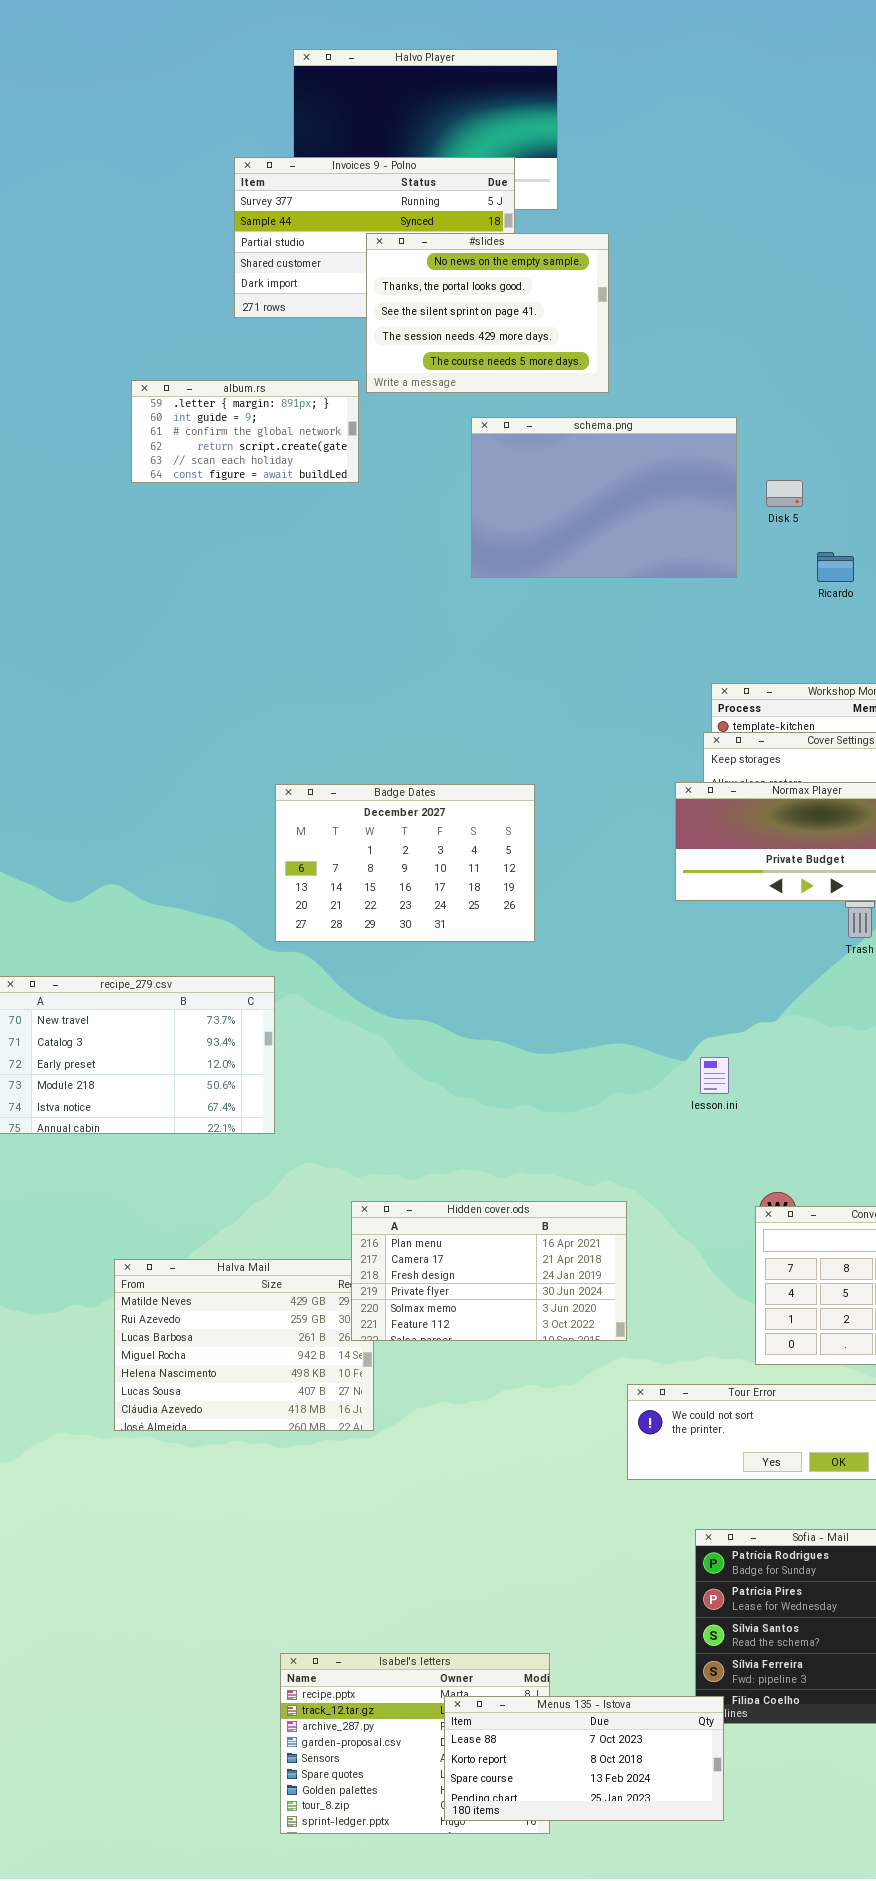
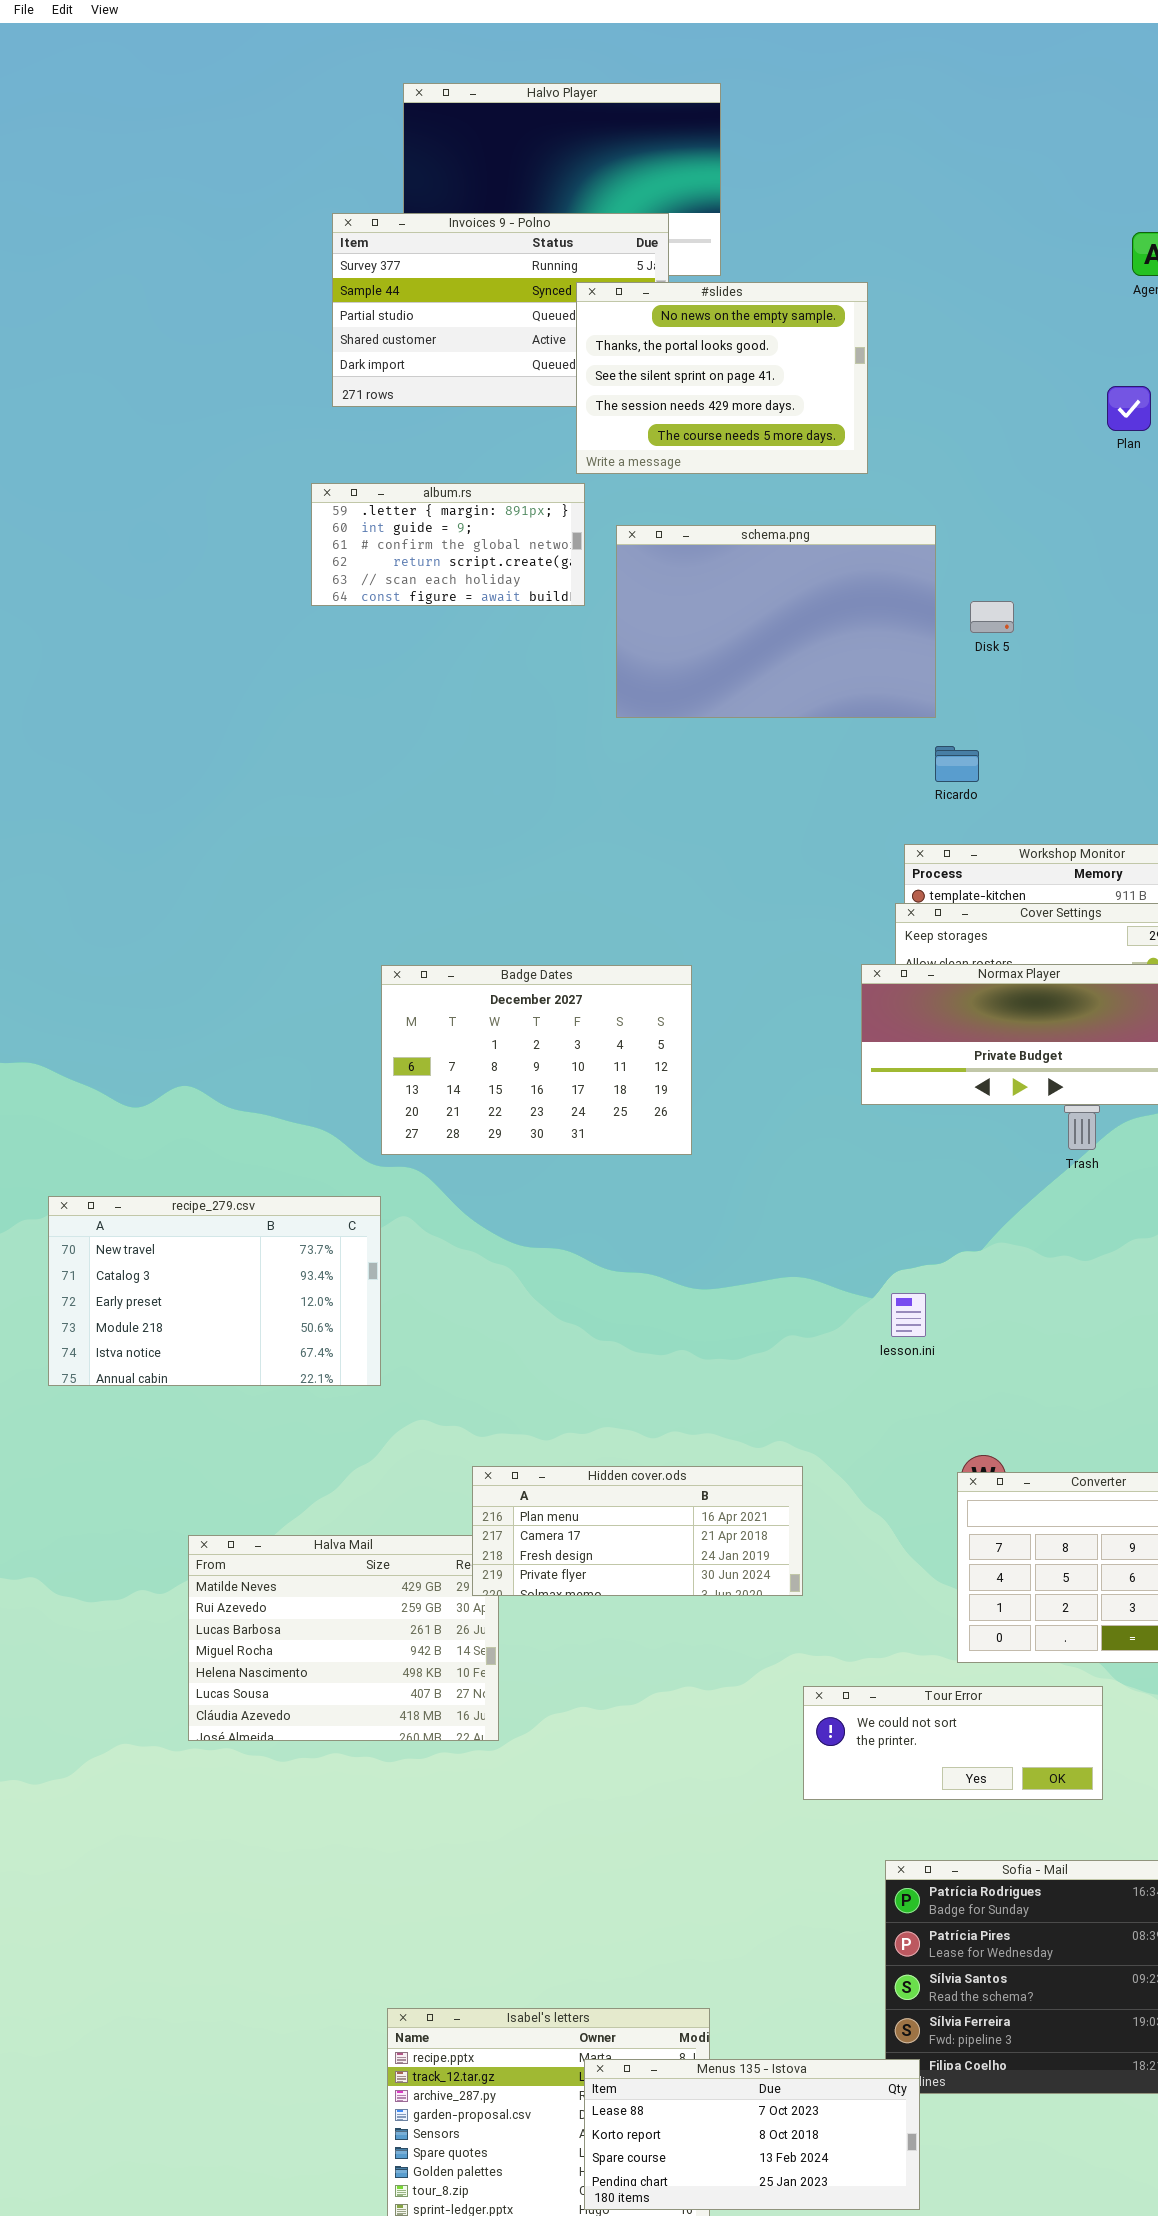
#slides: [366,233,609,393] -> [576,282,868,474], moved
album.rs: [131,380,359,483] -> [311,483,585,606], moved
Ricardo: [817,552,854,582] -> [935,746,979,782], moved
Hidden cover.ods: [351,1201,627,1341] -> [472,1466,803,1596], resized

